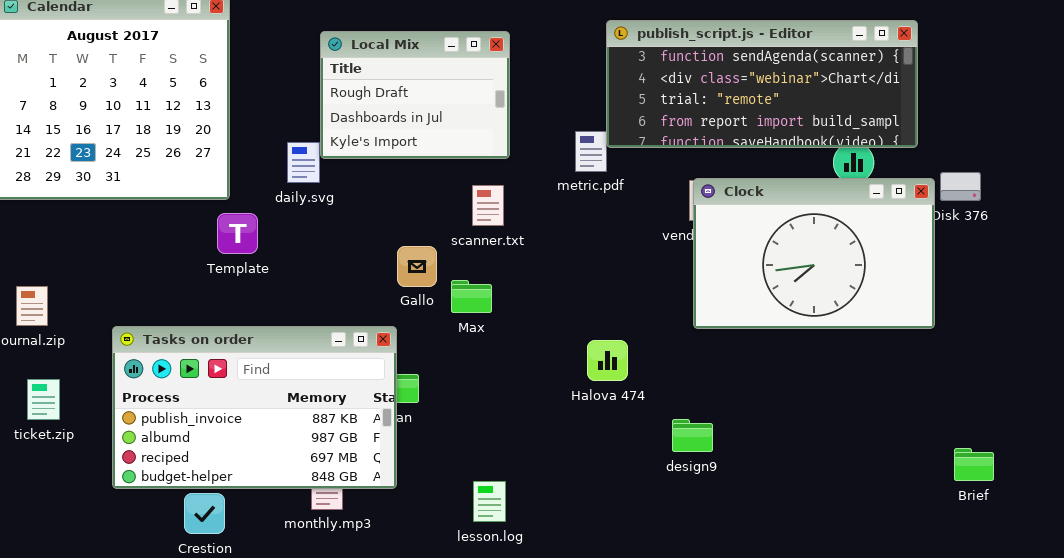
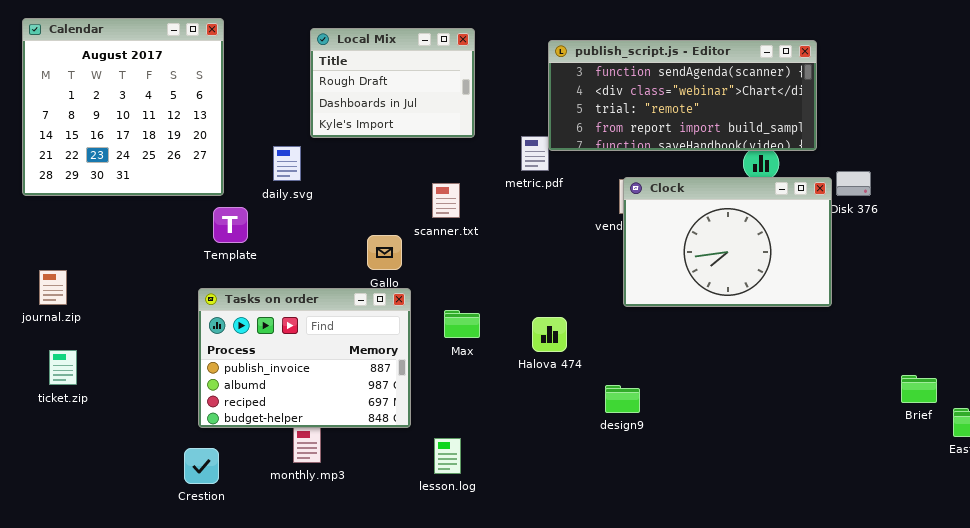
Local Mix: [320,31,510,159] -> [310,28,475,138], moved
Max: [451,280,492,313] -> [444,310,480,338], moved
Tasks on order: [112,326,397,489] -> [198,288,411,428], moved, resized
Brief: [954,448,994,481] -> [901,375,937,403], moved

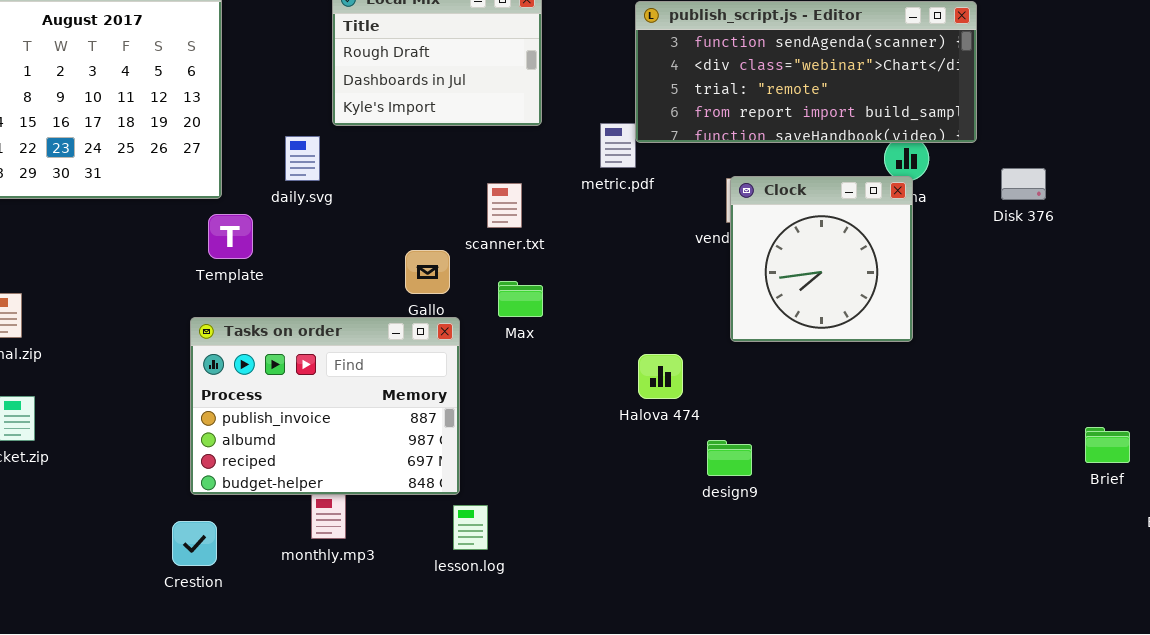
Clock: [623,177,832,307] -> [730,176,913,342], resized
Max: [444,310,480,338] -> [498,281,543,317], moved
Halova 474: [532,317,567,352] -> [638,354,683,399], moved
lesson.log: [434,438,461,474] -> [453,505,488,550], moved

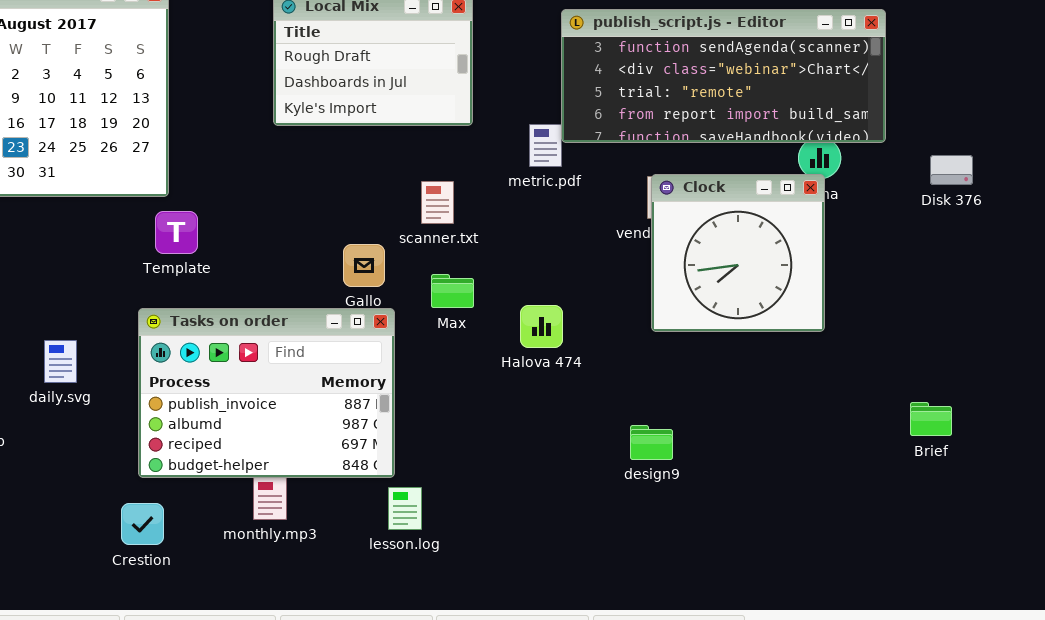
daily.svg: [285,136,320,181] -> [44,340,77,383], moved
Disk 376: [1001,168,1046,200] -> [930,155,973,185], moved
Halova 474: [638,354,683,399] -> [520,305,563,348], moved
Brief: [1085,427,1130,463] -> [910,402,952,436], moved

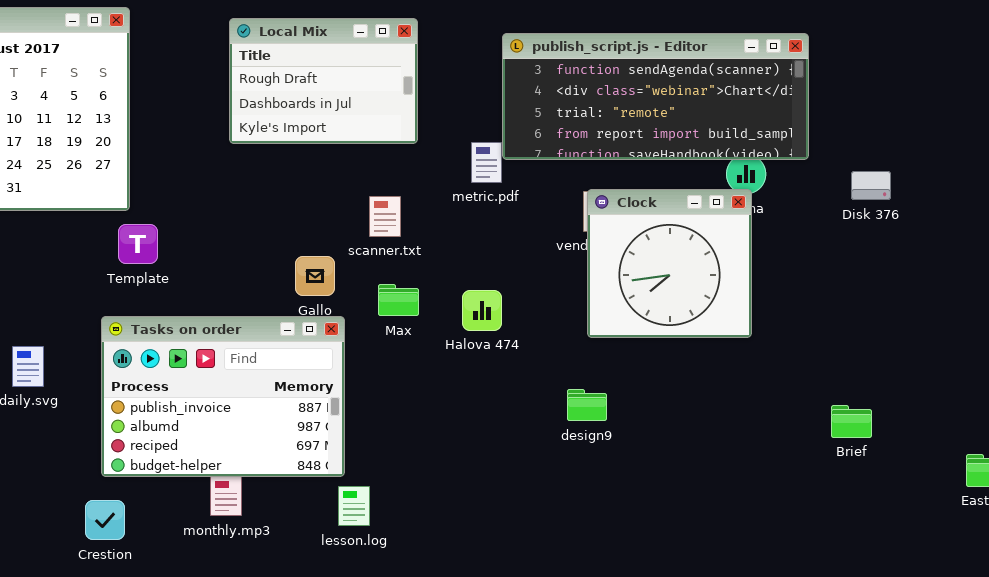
Halova 474: [520,305,563,348] -> [462,290,502,331], moved
design9: [630,425,673,460] -> [567,389,607,421], moved

